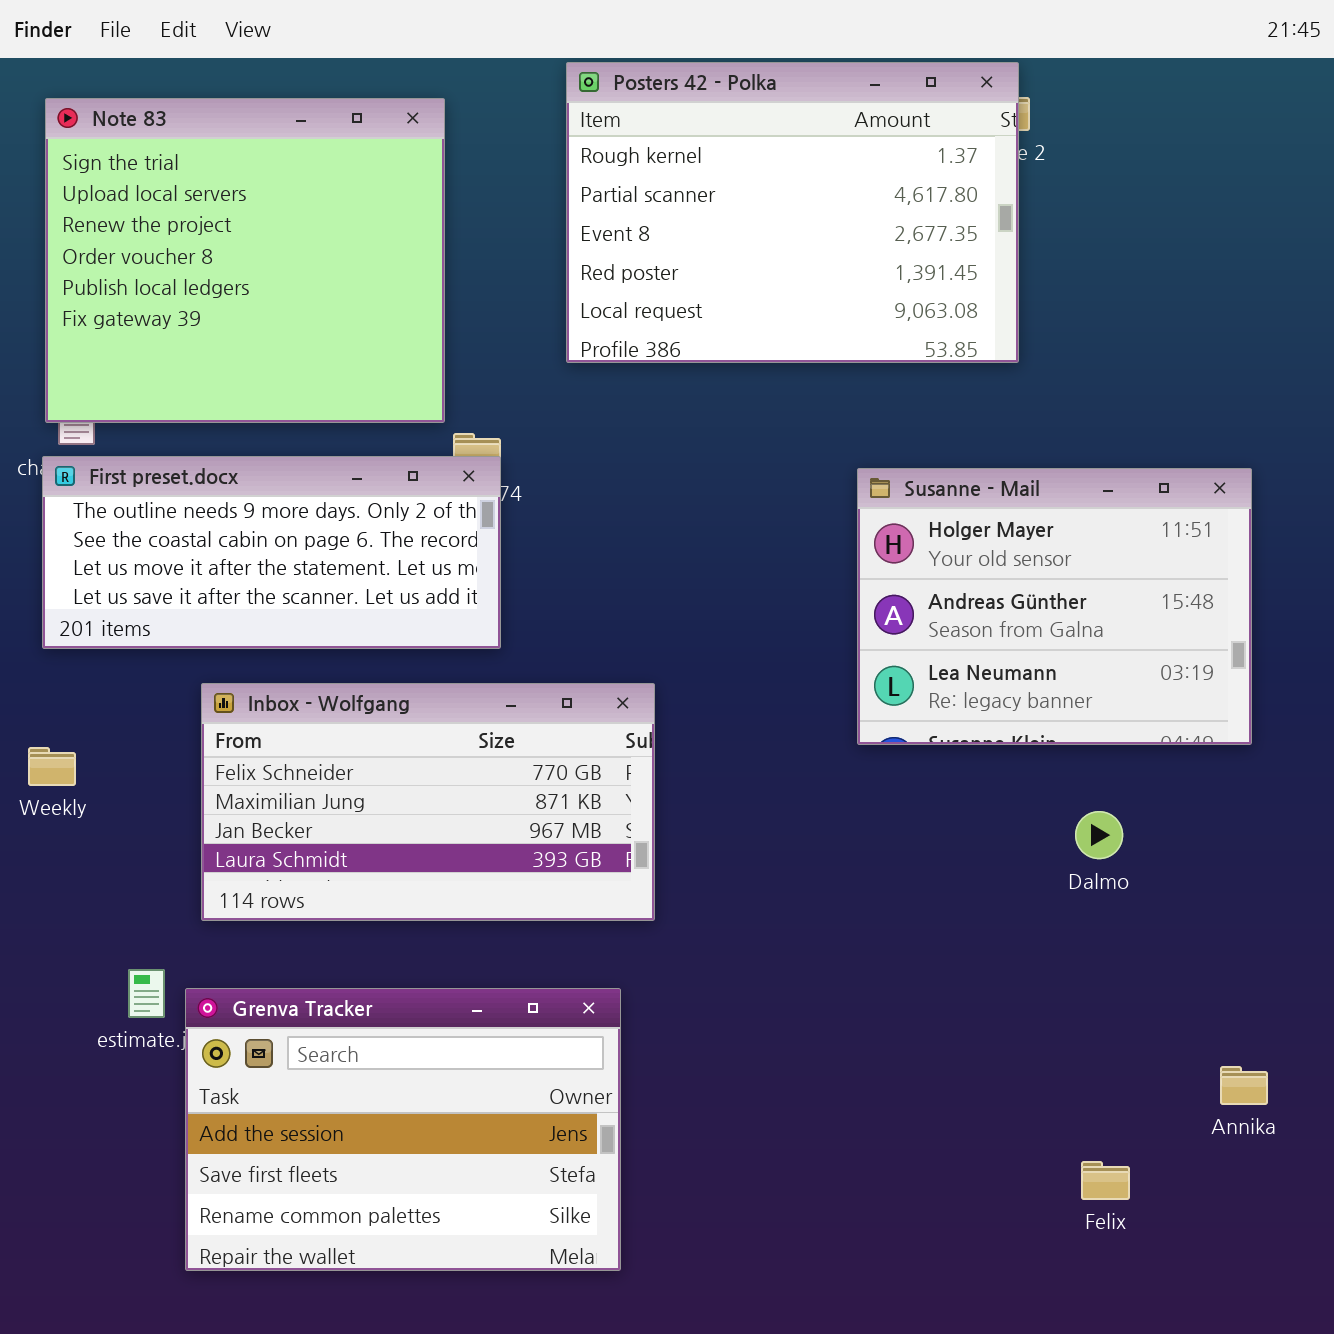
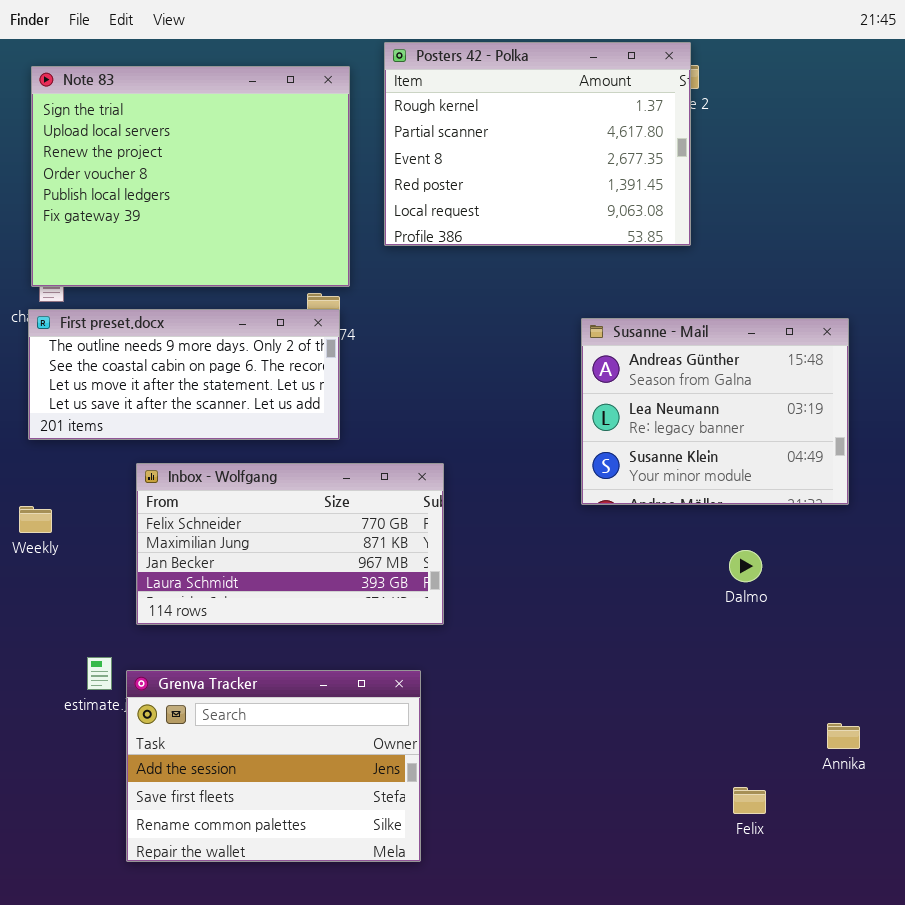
Note 83: [45,98,445,423] -> [31,66,350,287], resized
Susanne - Mail: [857,468,1252,745] -> [581,318,849,505], scrolled down 1 row

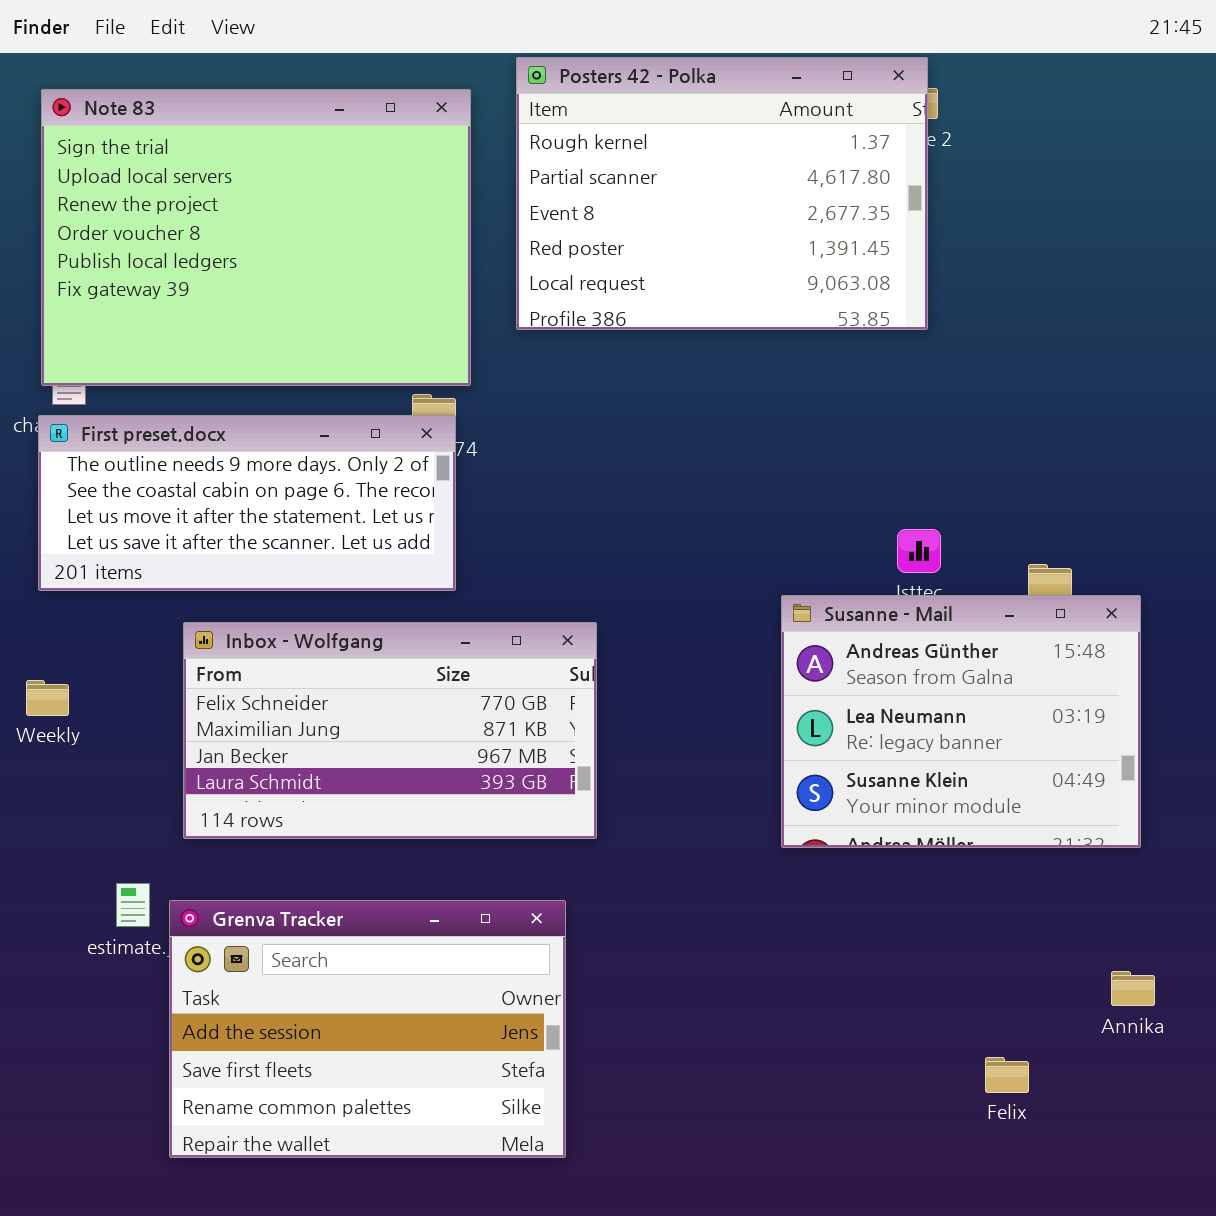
Susanne - Mail: [581,318,849,505] -> [781,595,1141,848], moved

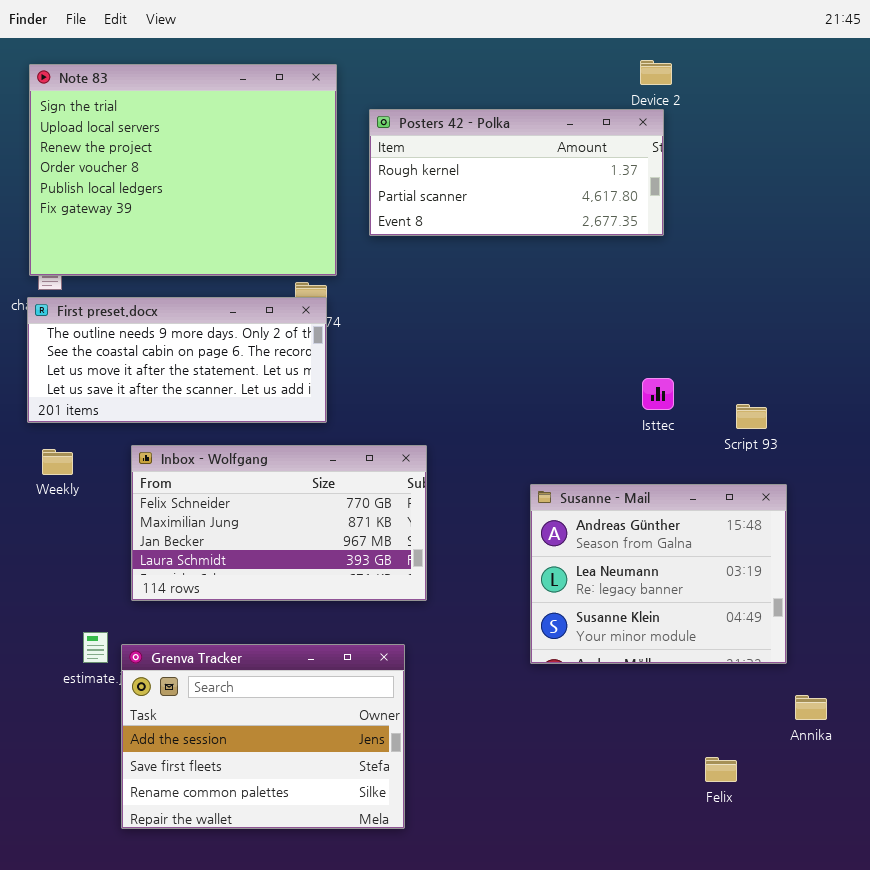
Posters 42 - Polka: [516,57,928,330] -> [369,109,664,236], resized
Susanne - Mail: [781,595,1141,848] -> [530,484,787,664], moved
Weekly: [26,680,69,716] -> [42,449,73,475], moved

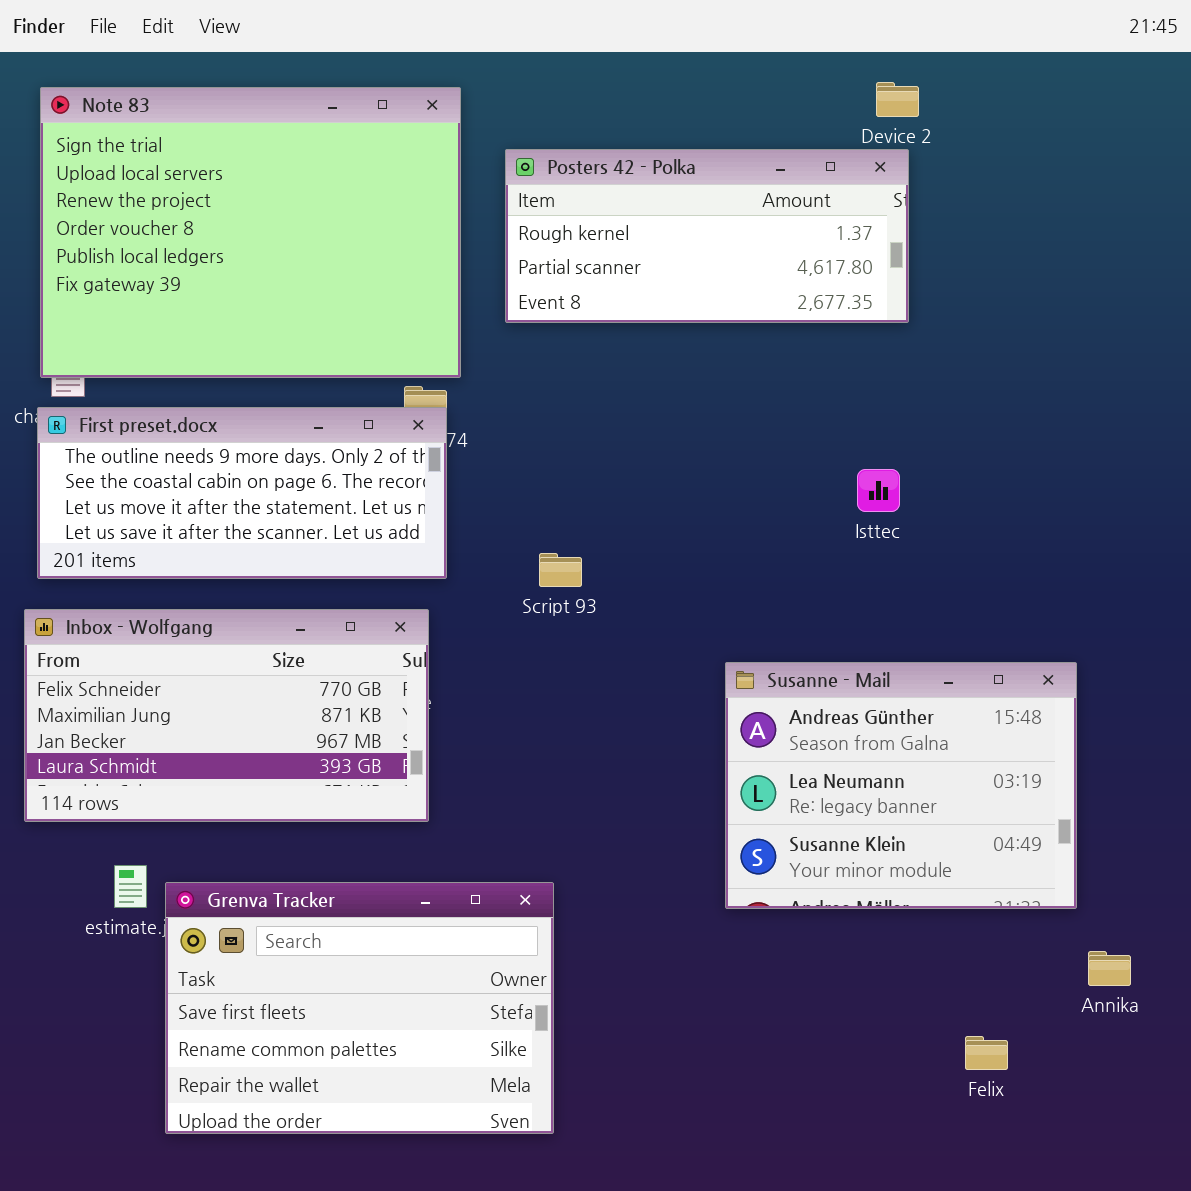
Isttec: [642,378,674,410] -> [857,469,900,512], moved
Script 93: [736,404,767,429] -> [539,553,582,587], moved
Inbox - Wolfgang: [131,445,427,601] -> [24,609,429,822], moved
Grenva Tracker: [121,644,405,829] -> [165,882,554,1134], scrolled down 1 row

